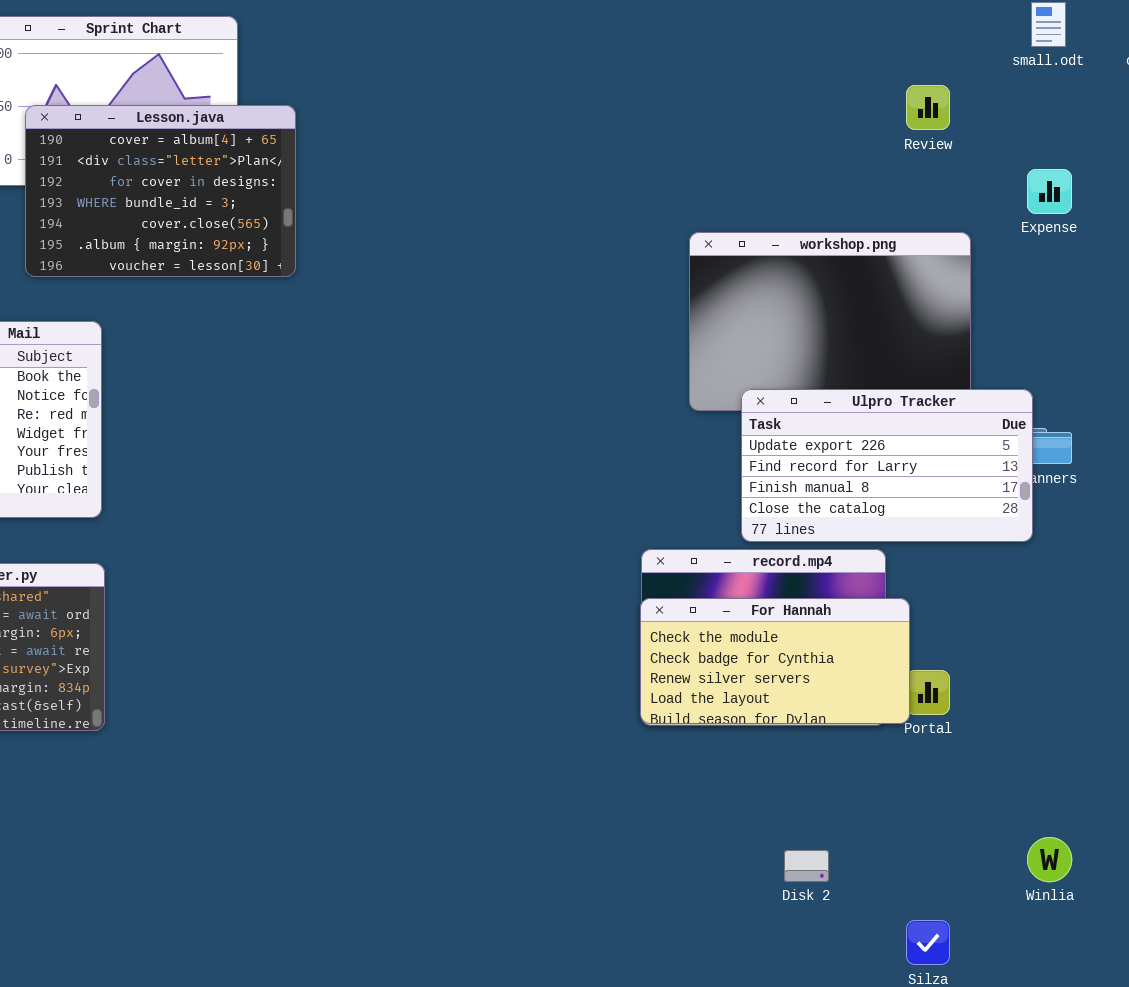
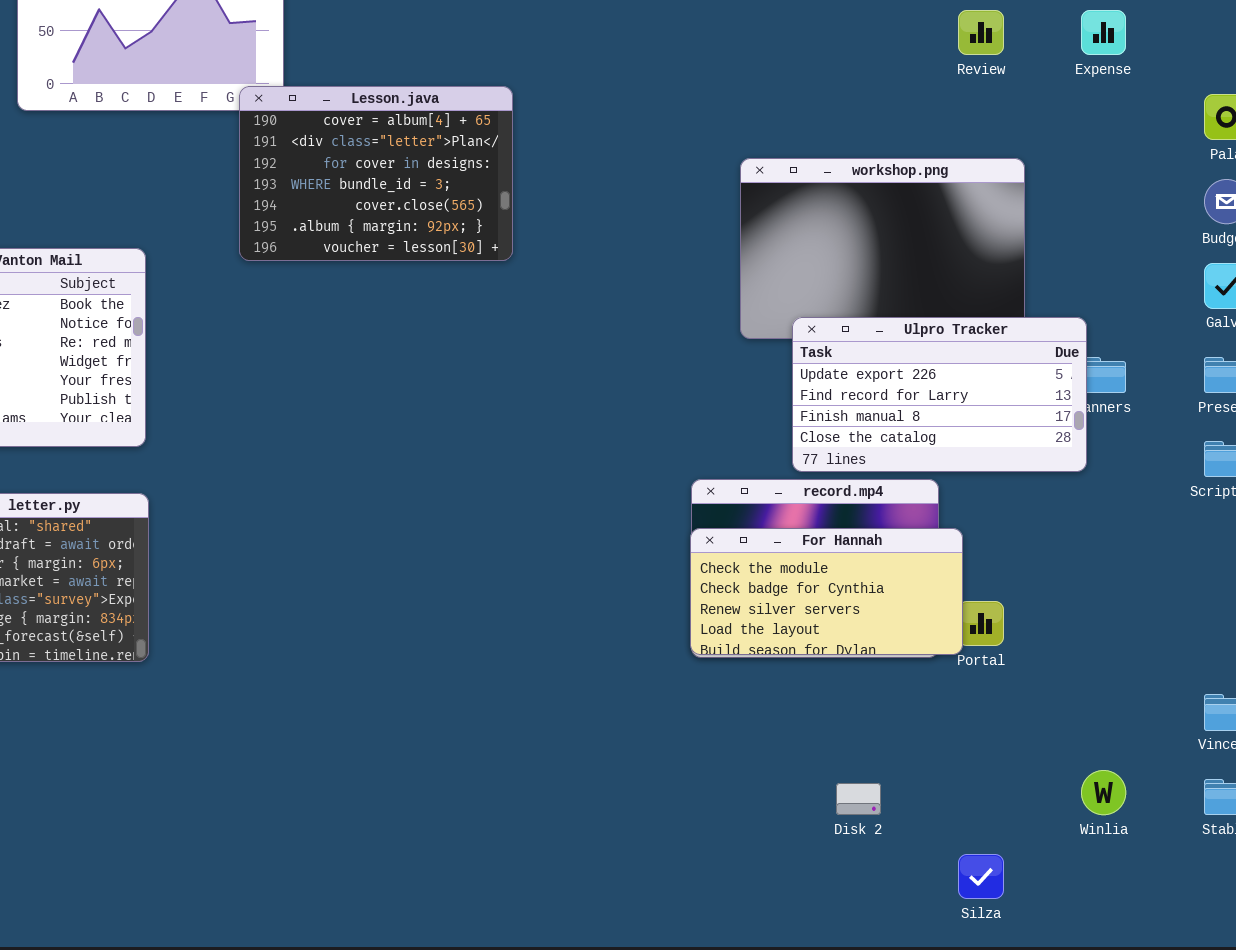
Lesson.java: [25,105,296,277] -> [239,86,513,261], moved
Expense: [1027,169,1072,214] -> [1081,10,1126,55], moved

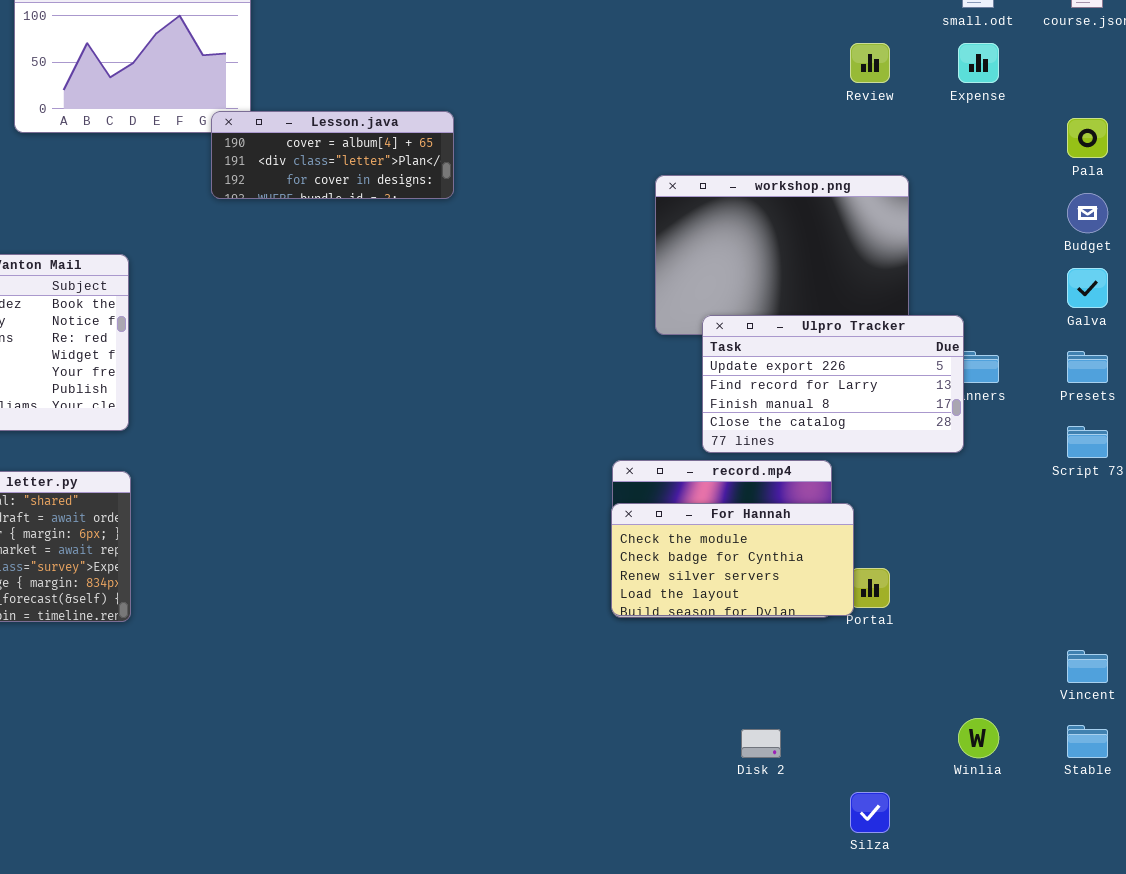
Lesson.java: [239,86,513,261] -> [211,111,454,199], resized

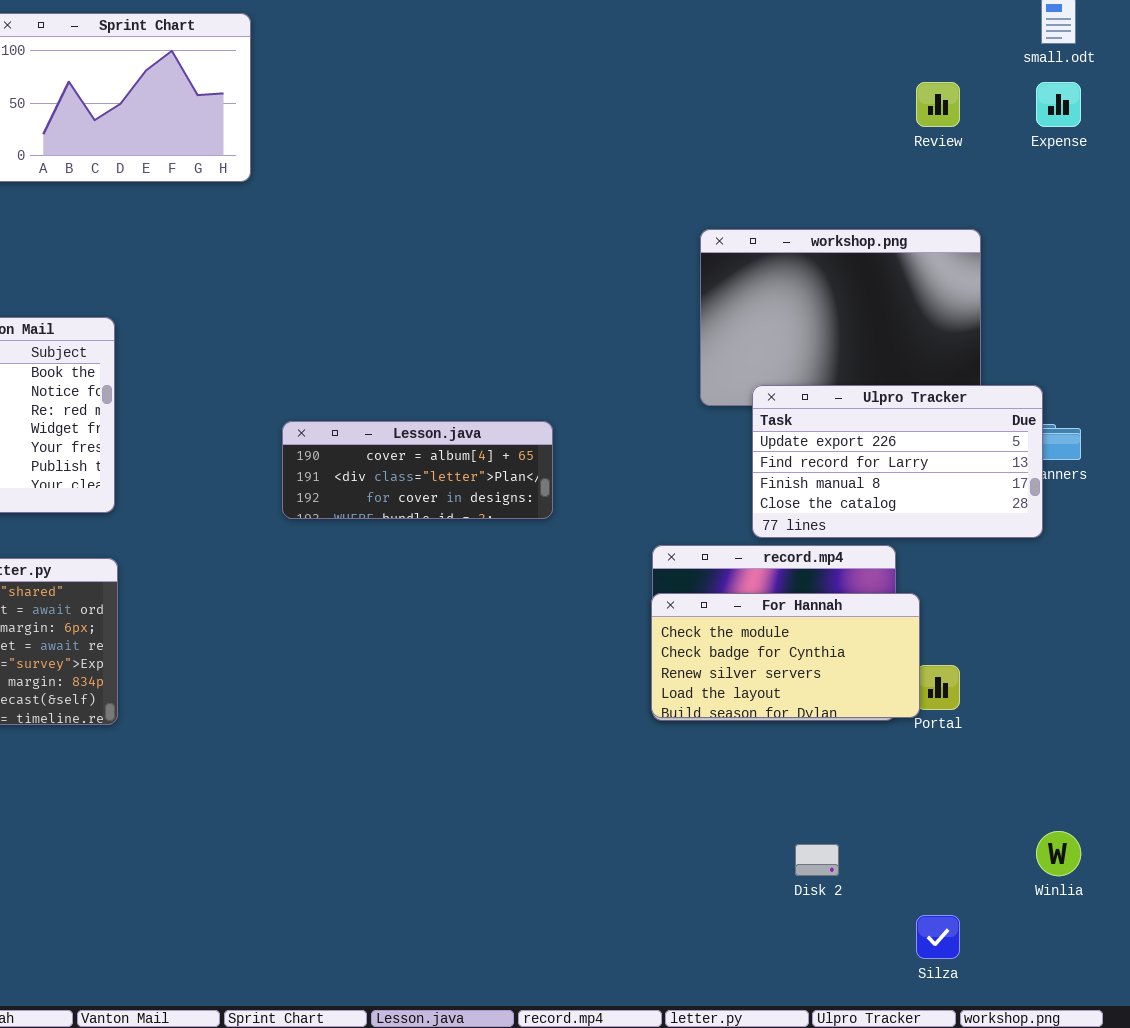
Lesson.java: [211,111,454,199] -> [282,421,553,519], moved

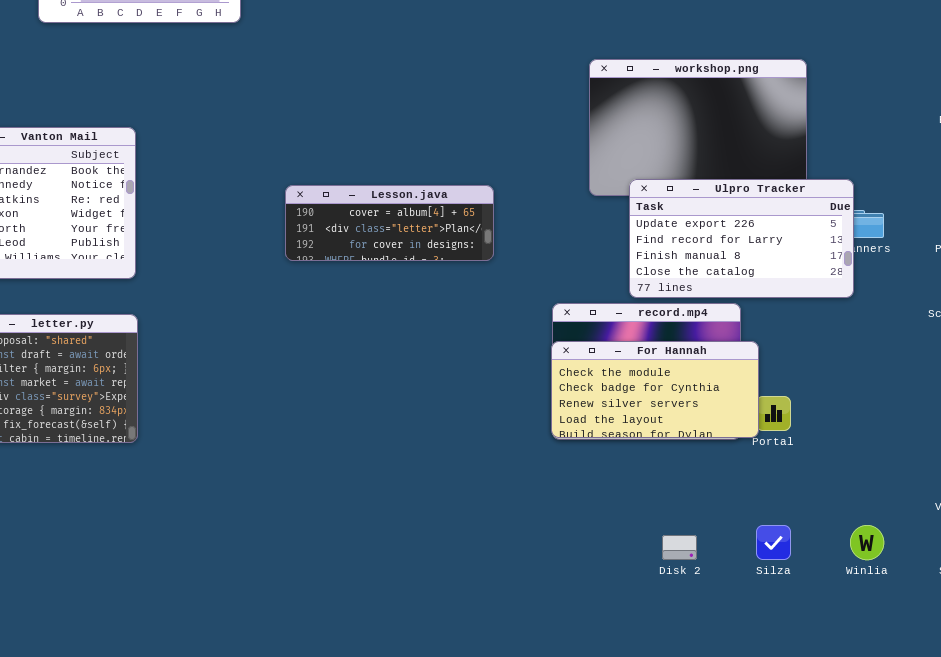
Lesson.java: [282,421,553,519] -> [285,185,494,261], moved
Silza: [916,915,960,959] -> [756,525,791,560], moved

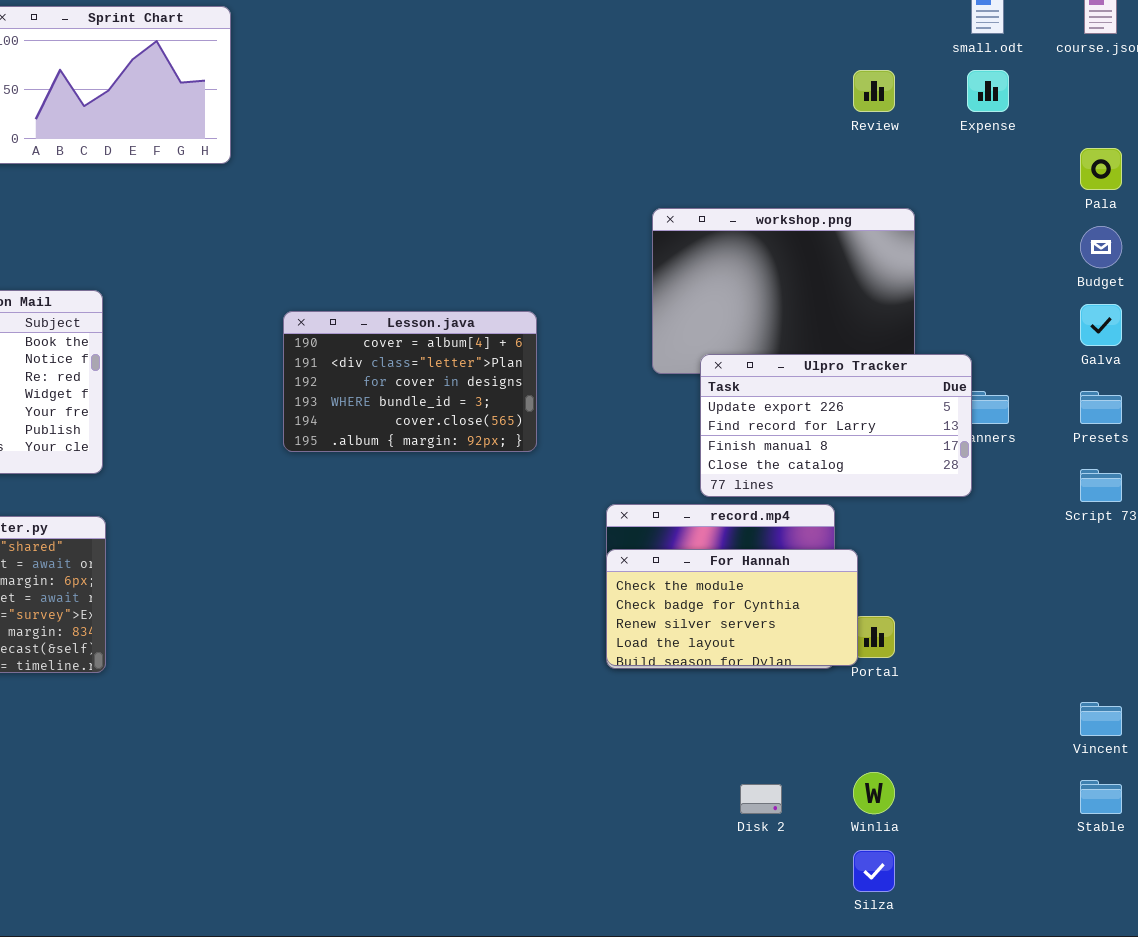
Lesson.java: [285,185,494,261] -> [283,311,537,452], resized
Silza: [756,525,791,560] -> [853,850,895,892], moved
Winlia: [850,525,884,560] -> [853,772,895,814], moved

